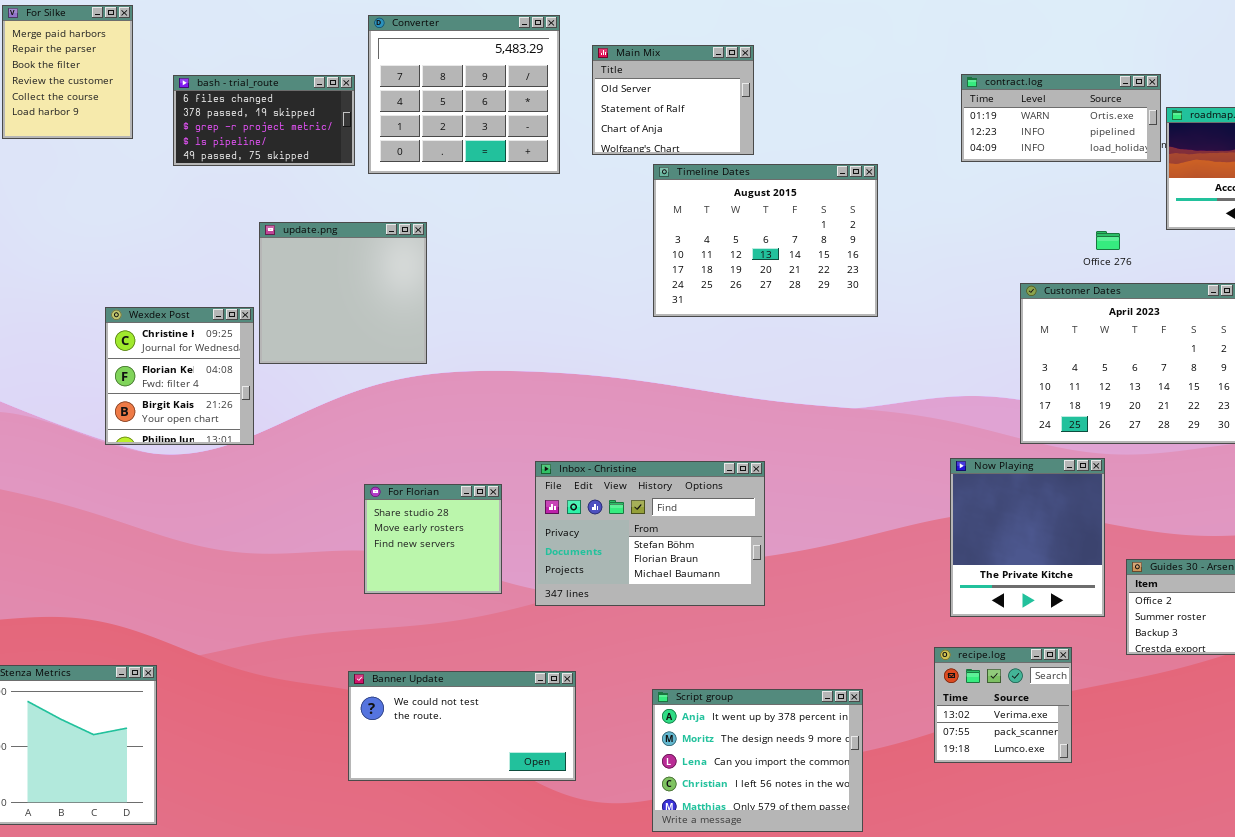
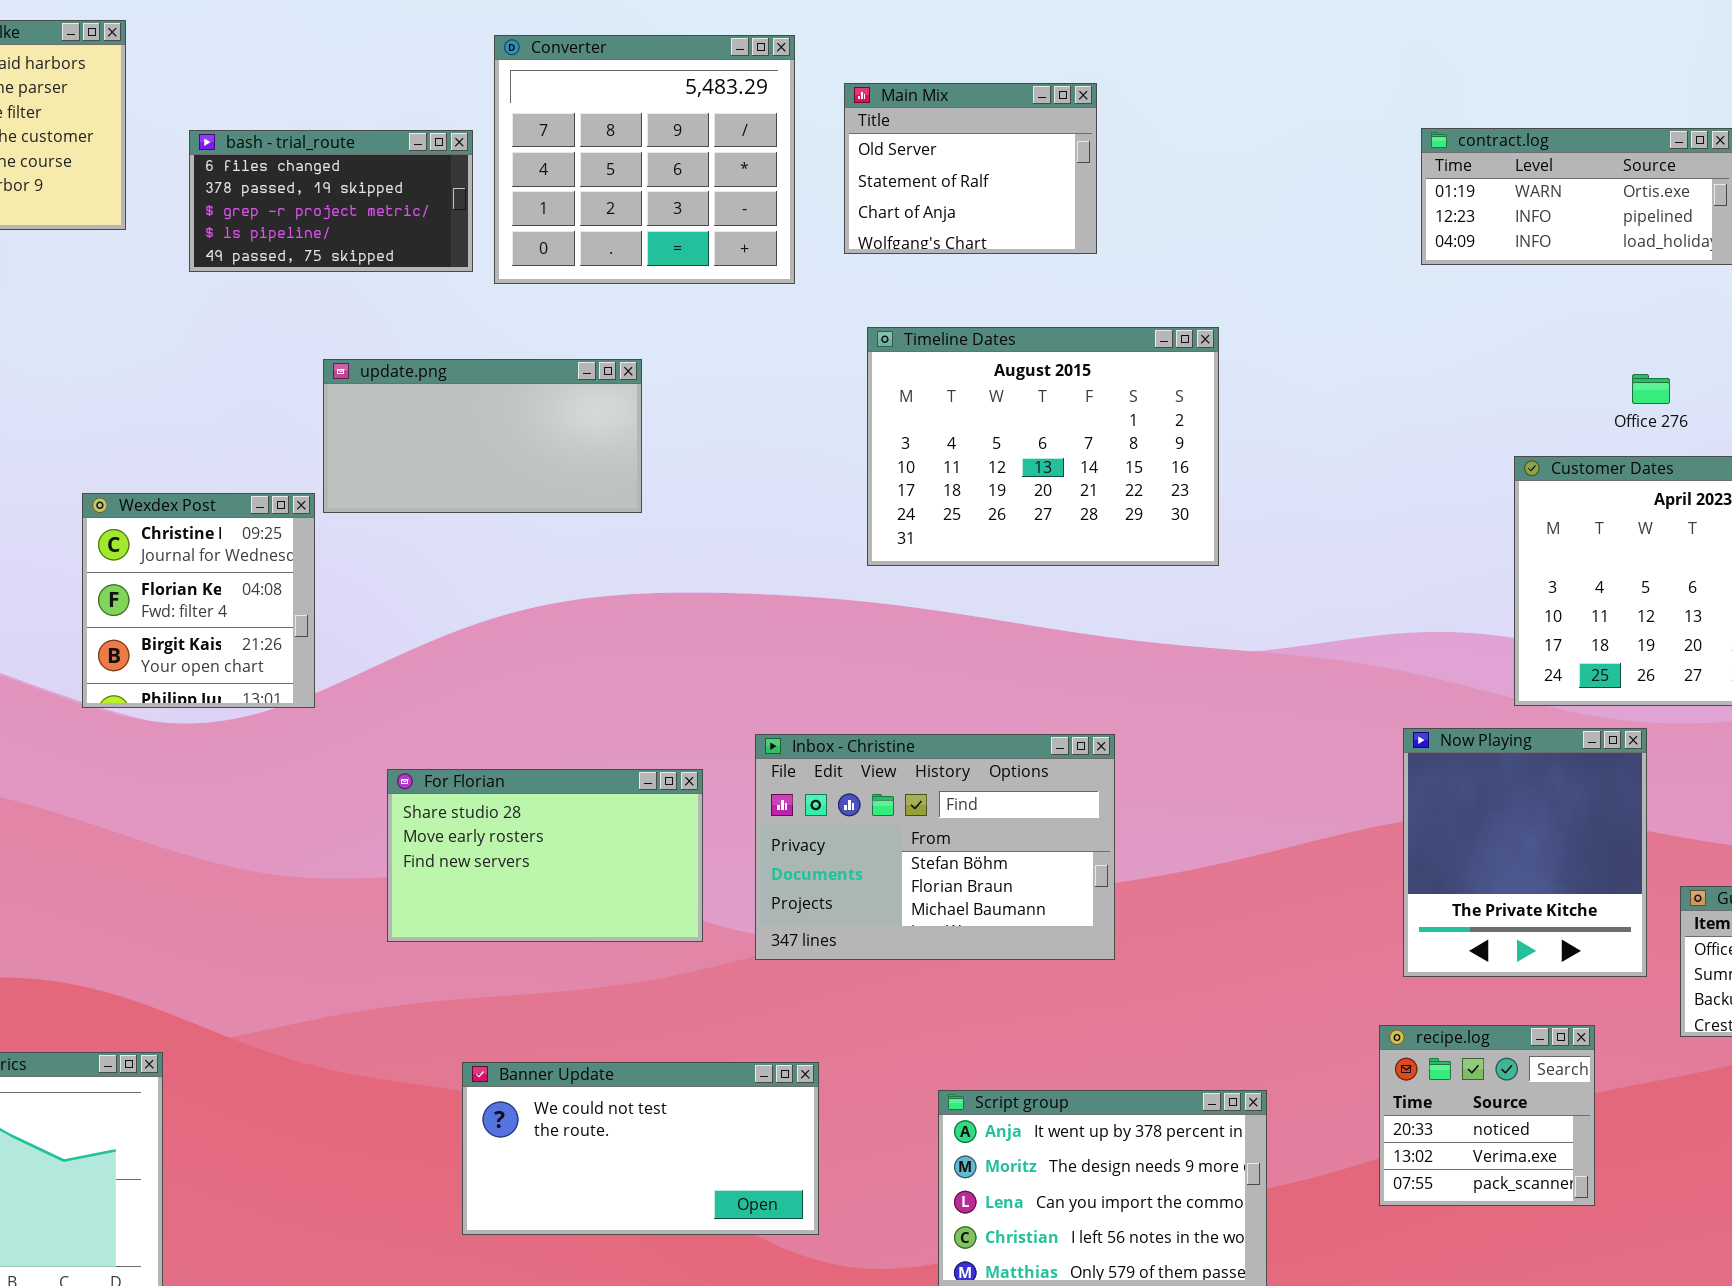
Timeline Dates: [653,164,878,317] -> [867,327,1219,566], moved
update.png: [259,222,427,364] -> [323,359,642,513], resized
For Florian: [364,484,502,594] -> [387,769,703,942], resized
recipe.log: [934,647,1072,763] -> [1379,1025,1595,1206], scrolled up 1 row

